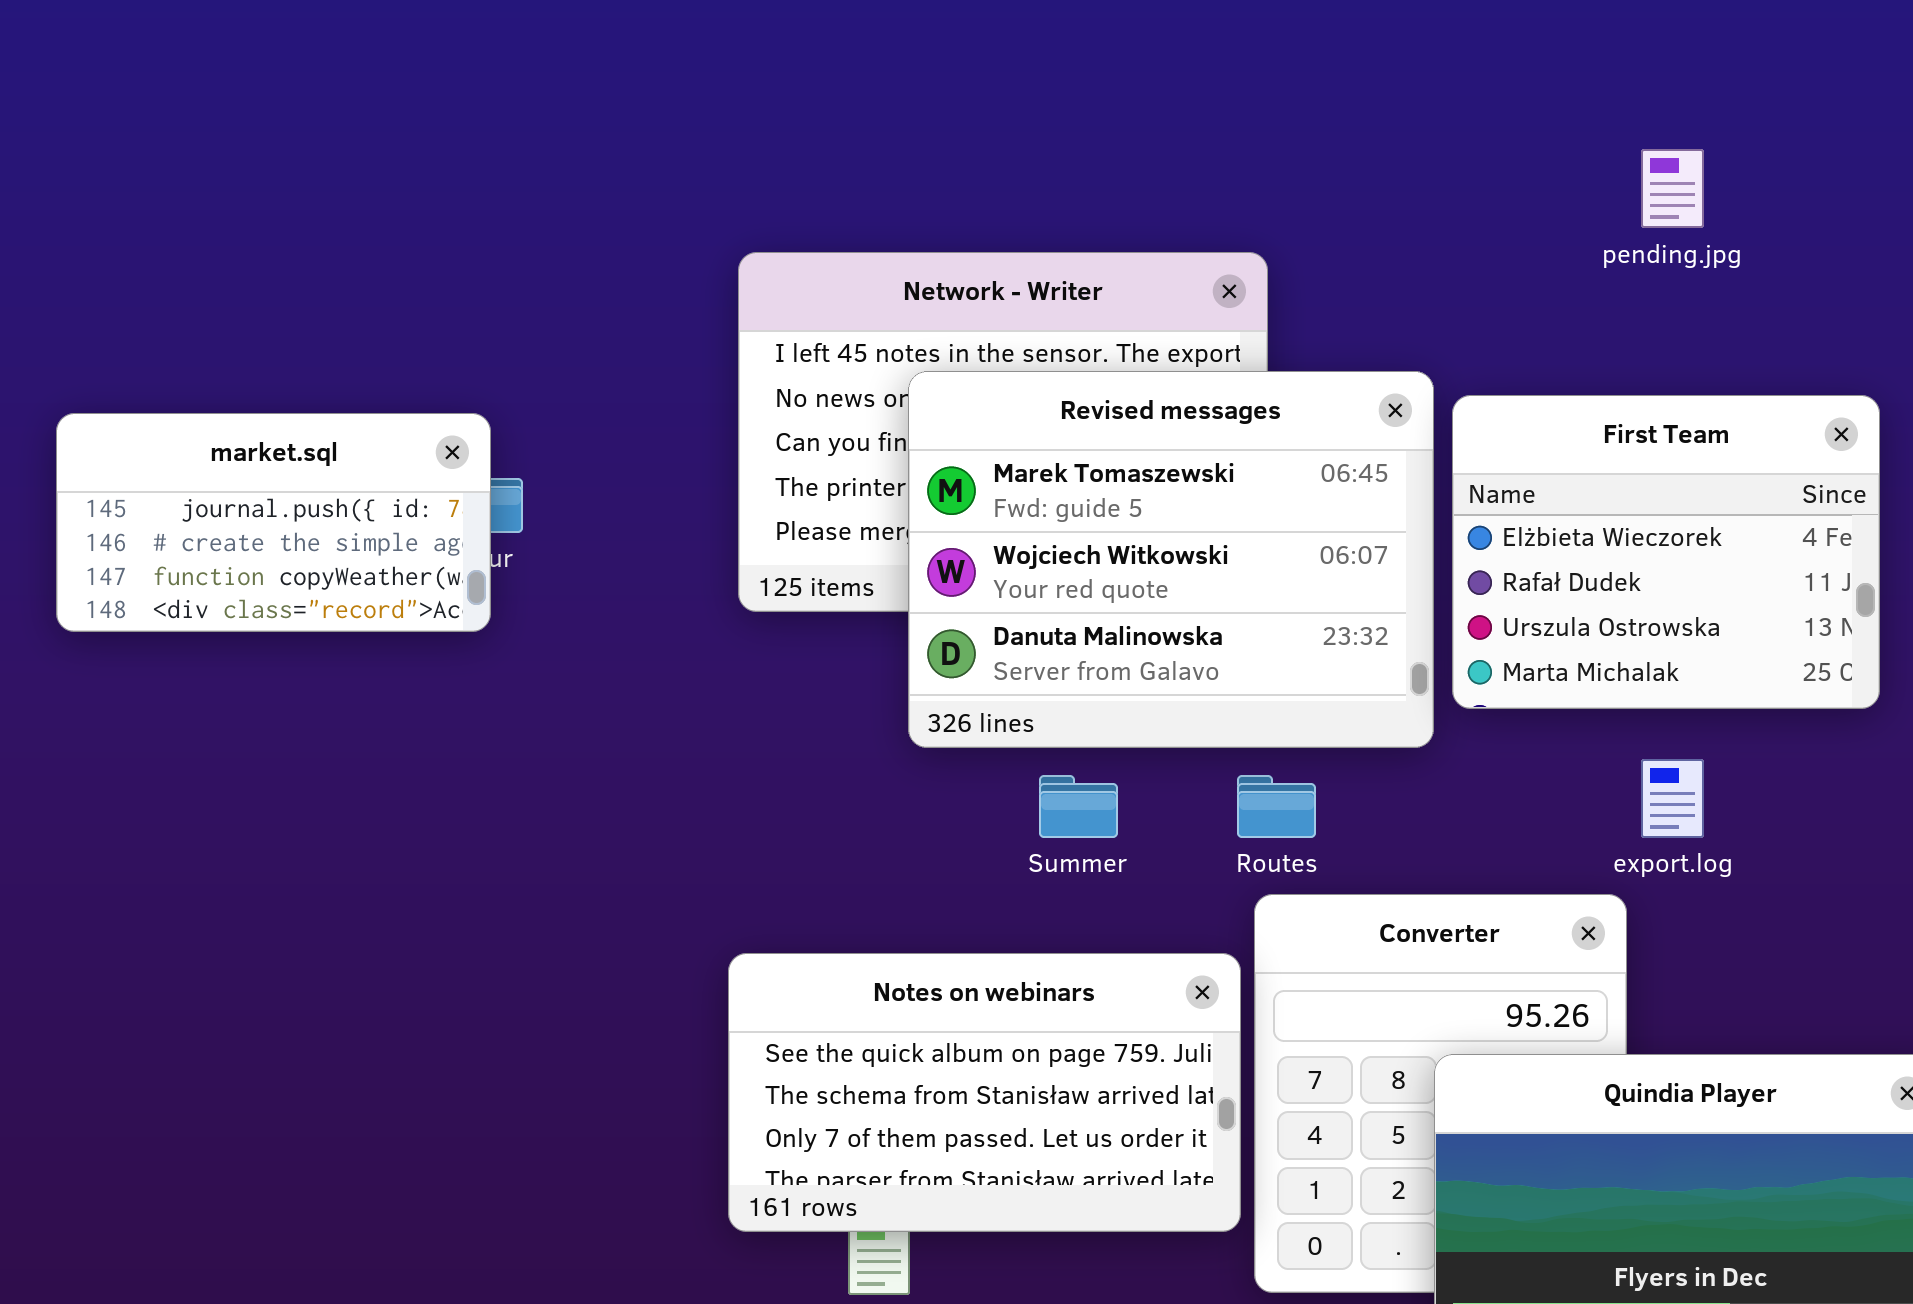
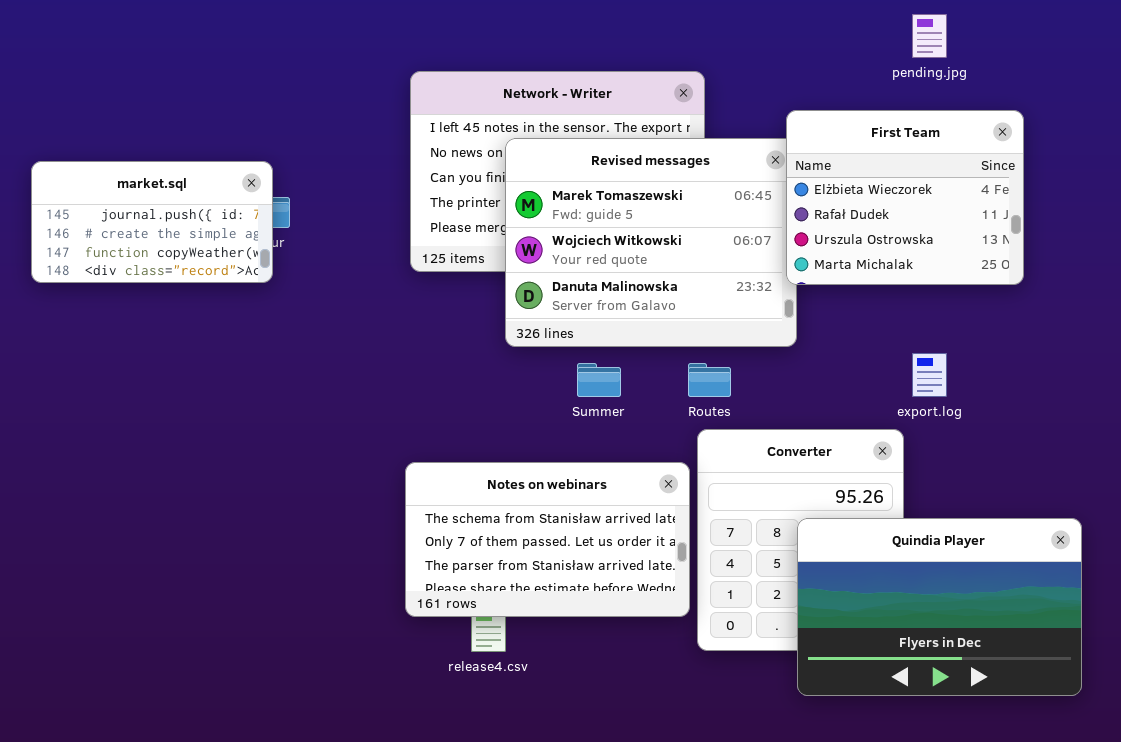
First Team: [1452,395,1880,709] -> [786,110,1024,285], moved
Notes on webinars: [728,953,1241,1232] -> [405,462,690,617], scrolled down 1 row

